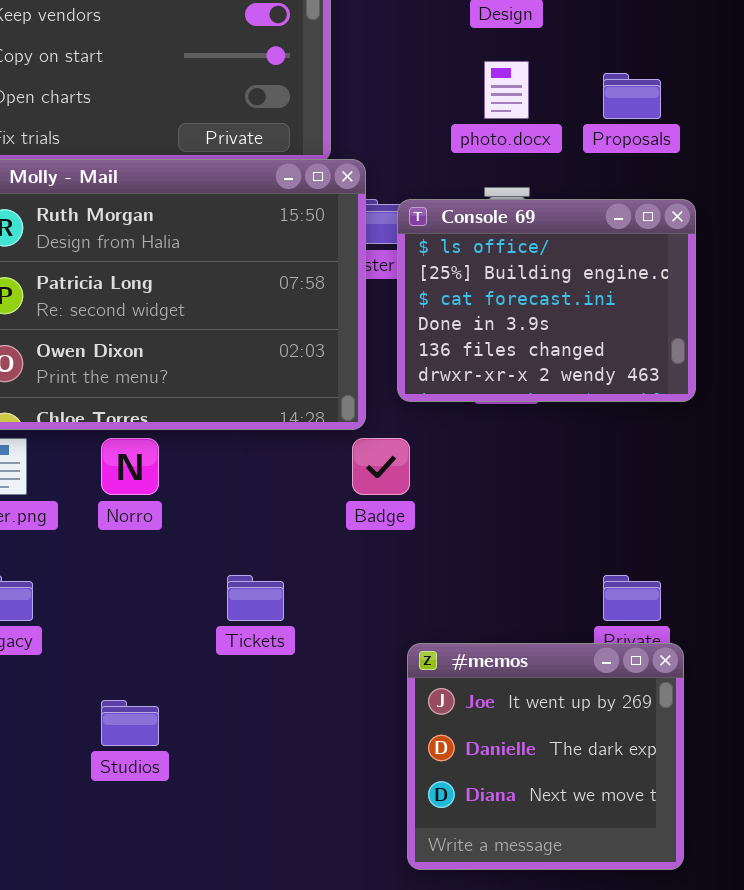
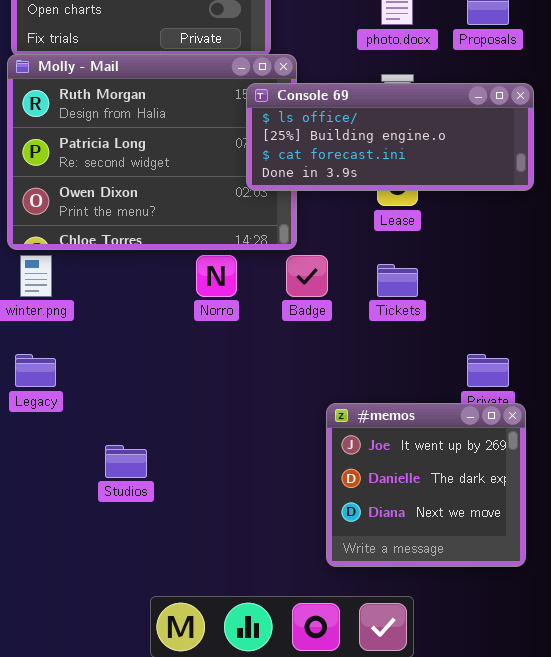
Console 69: [397,199,696,402] -> [246,83,534,191], resized
Norro: [101,438,159,495] -> [196,255,237,297], moved
Tickets: [227,575,284,621] -> [377,264,418,297], moved

